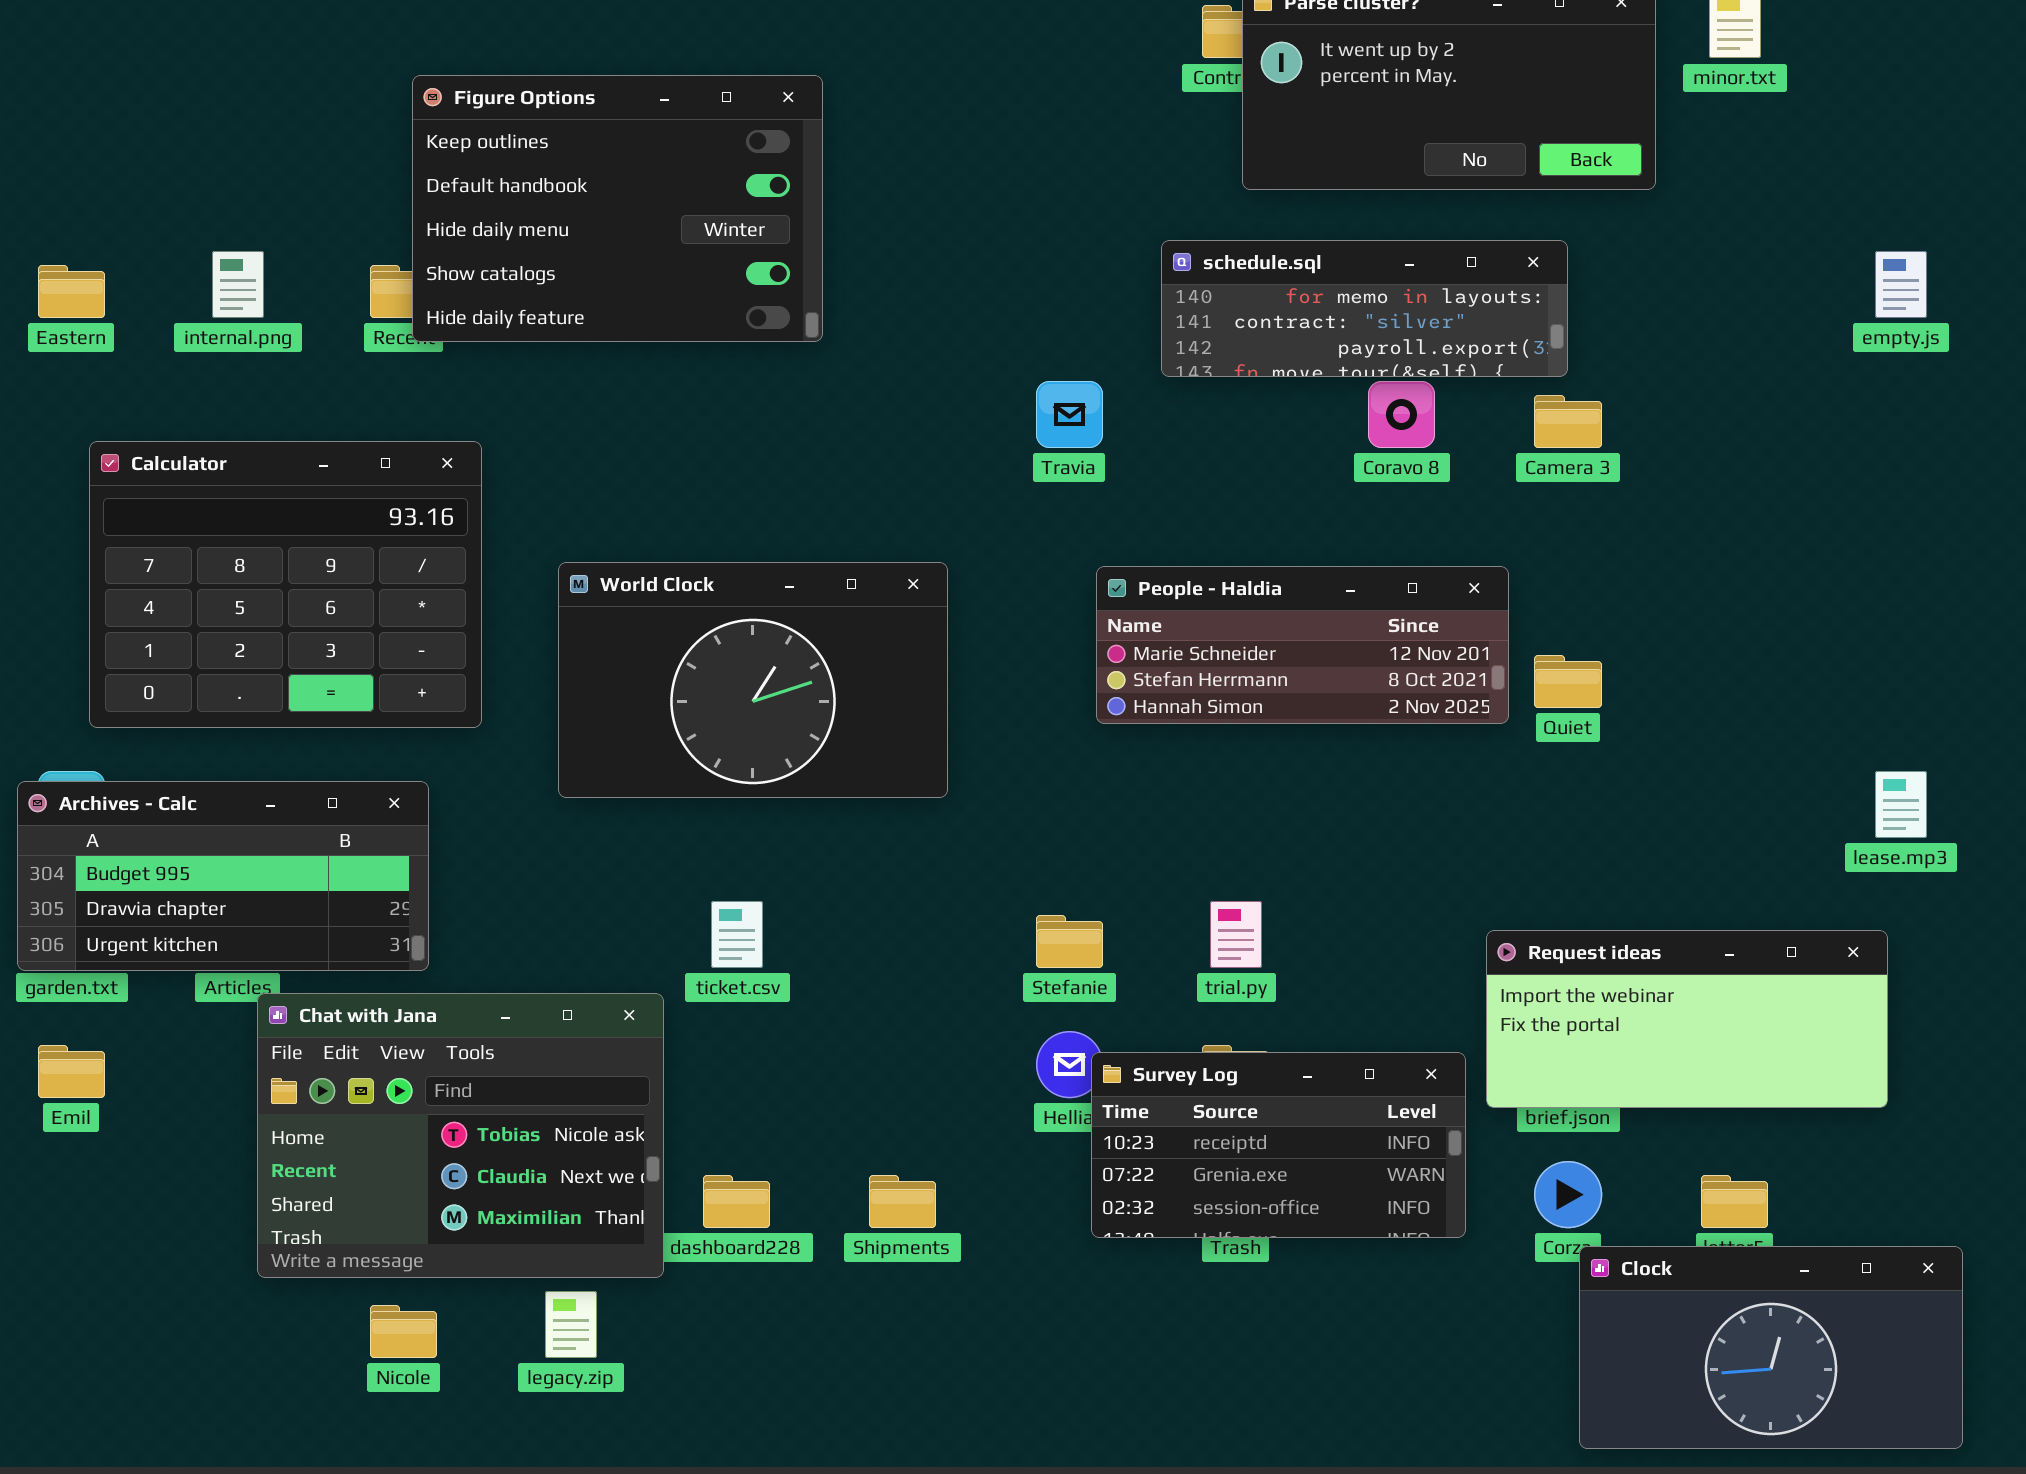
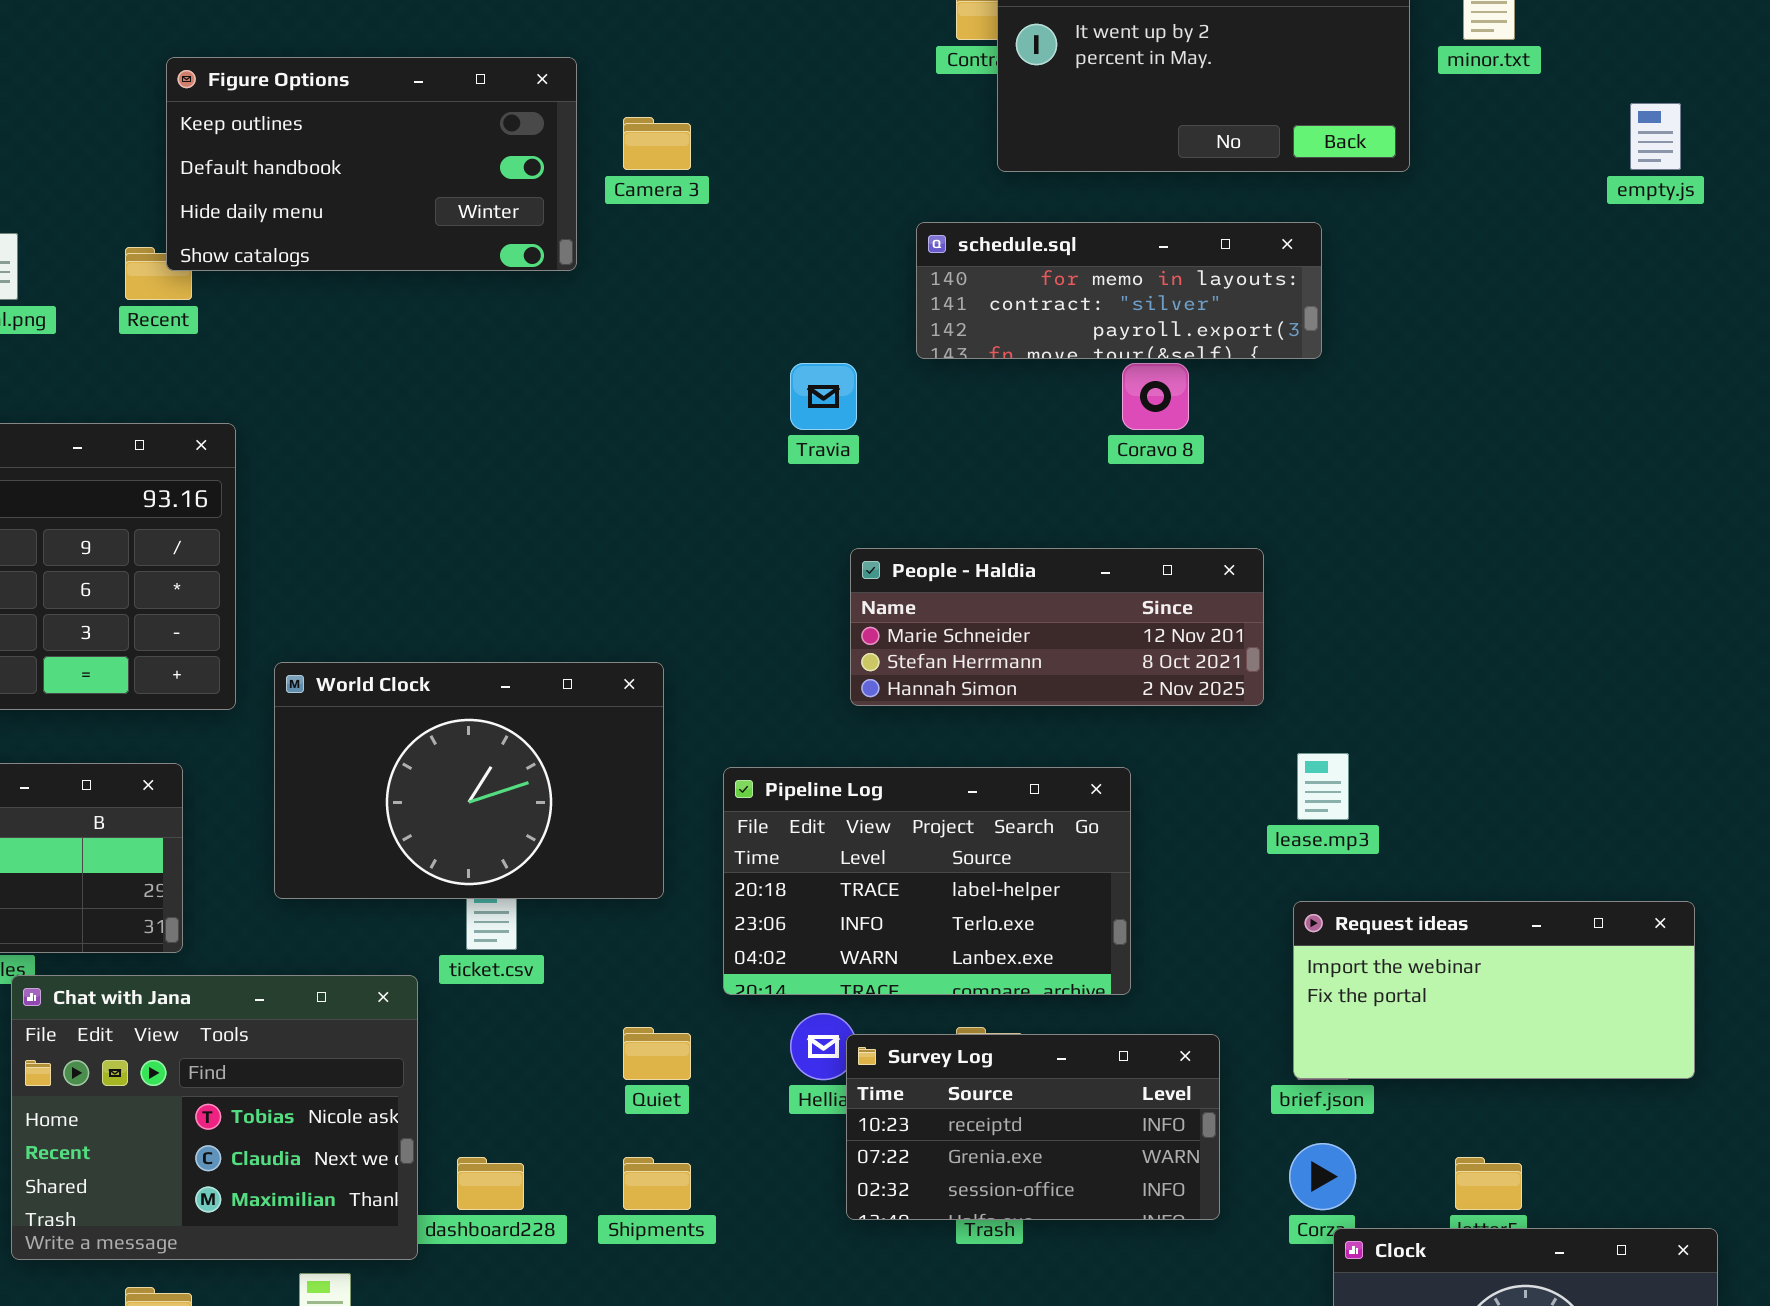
Figure Options: [412,75,823,342] -> [166,57,577,271], resized
empty.js: [1875,251,1927,318] -> [1630,103,1681,170], moved
Camera 3: [1534,395,1602,448] -> [623,117,691,170], moved
World Clock: [558,562,948,798] -> [274,662,664,899], moved
Quiet: [1534,655,1602,708] -> [623,1027,691,1080], moved
lease.mp3: [1875,771,1927,838] -> [1297,753,1349,820], moved
Pipeline Log: none -> [723,767,1131,995], opened
Request ideas: [1486,930,1888,1108] -> [1293,901,1695,1079], moved

